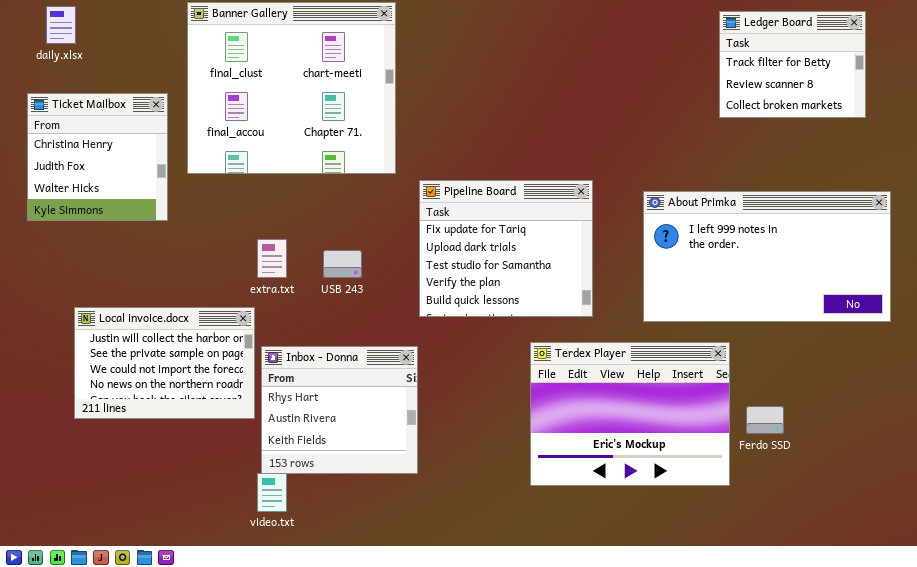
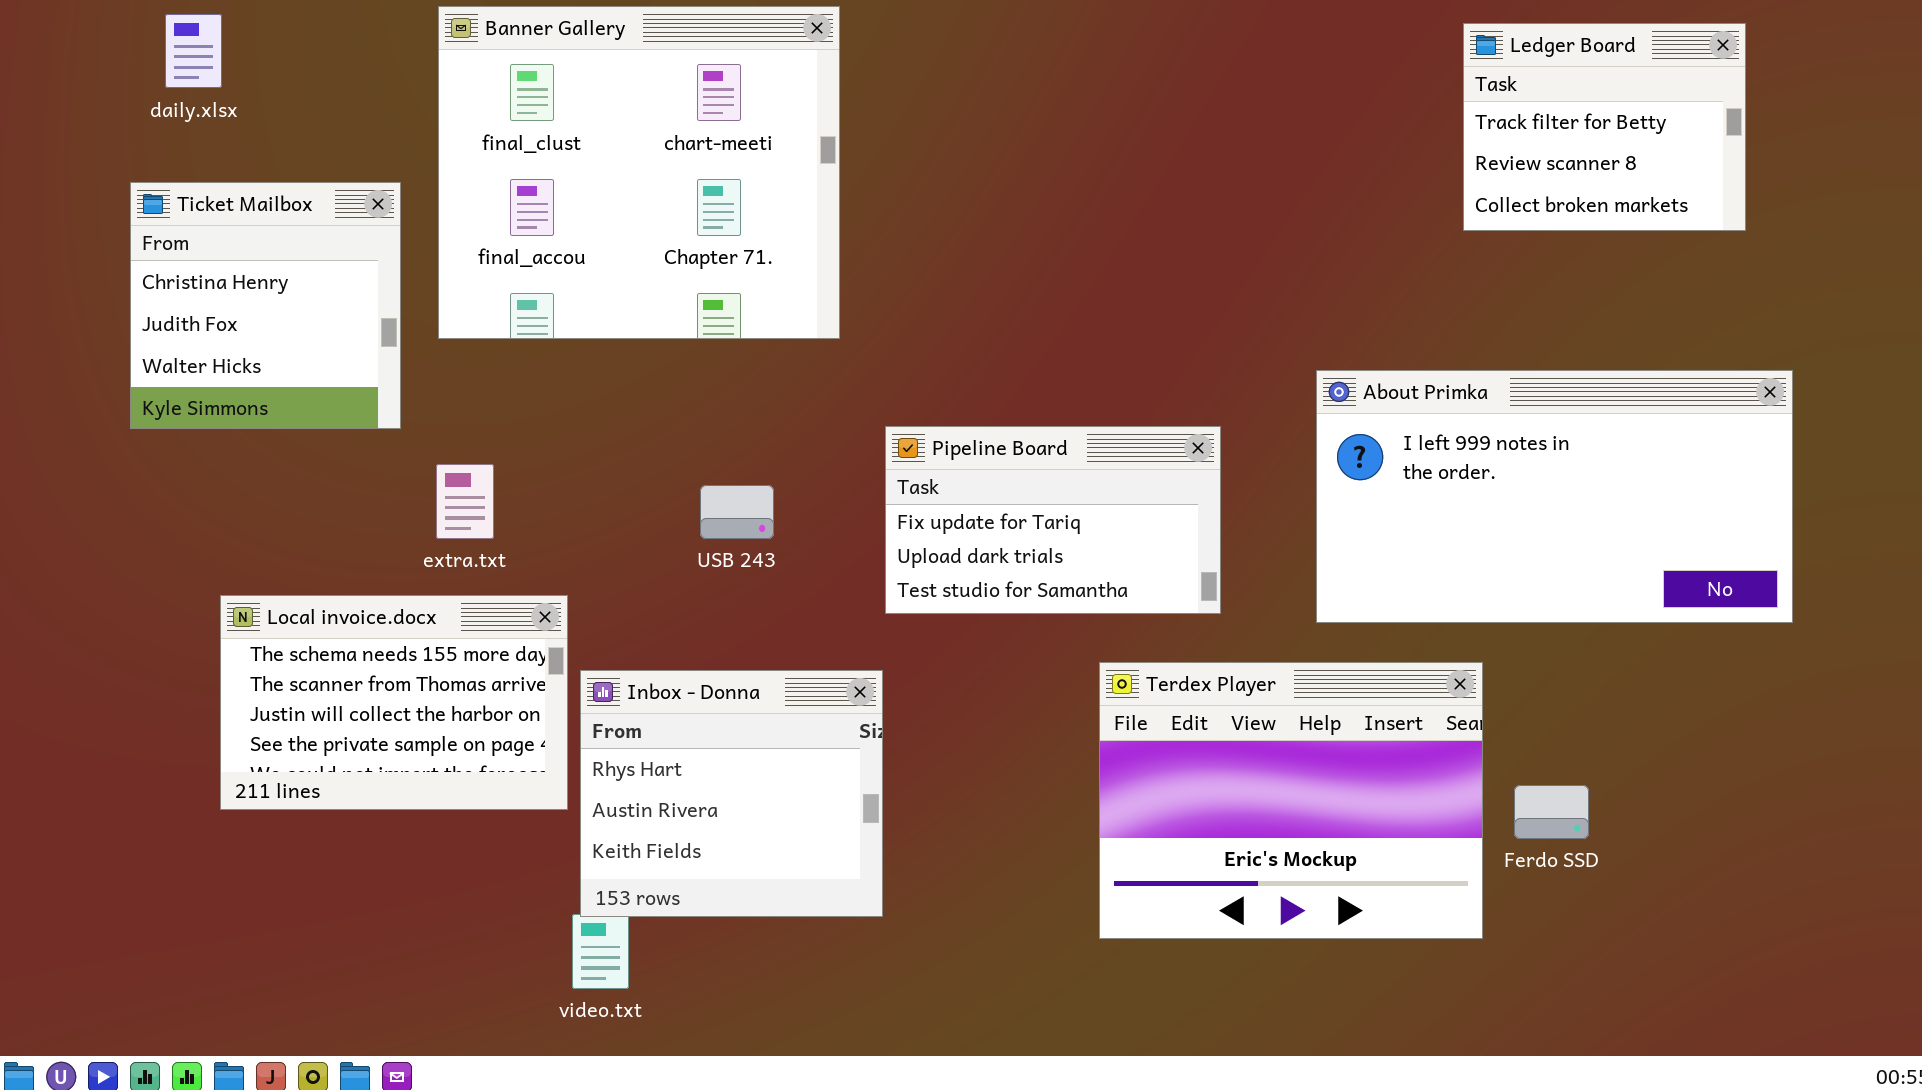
Pipeline Board: [419,180,593,317] -> [885,426,1221,614], resized
extra.txt: [257,239,287,278] -> [436,464,494,539], moved
Local invoice.docx: [74,307,255,419] -> [220,595,568,810], scrolled up 2 rows

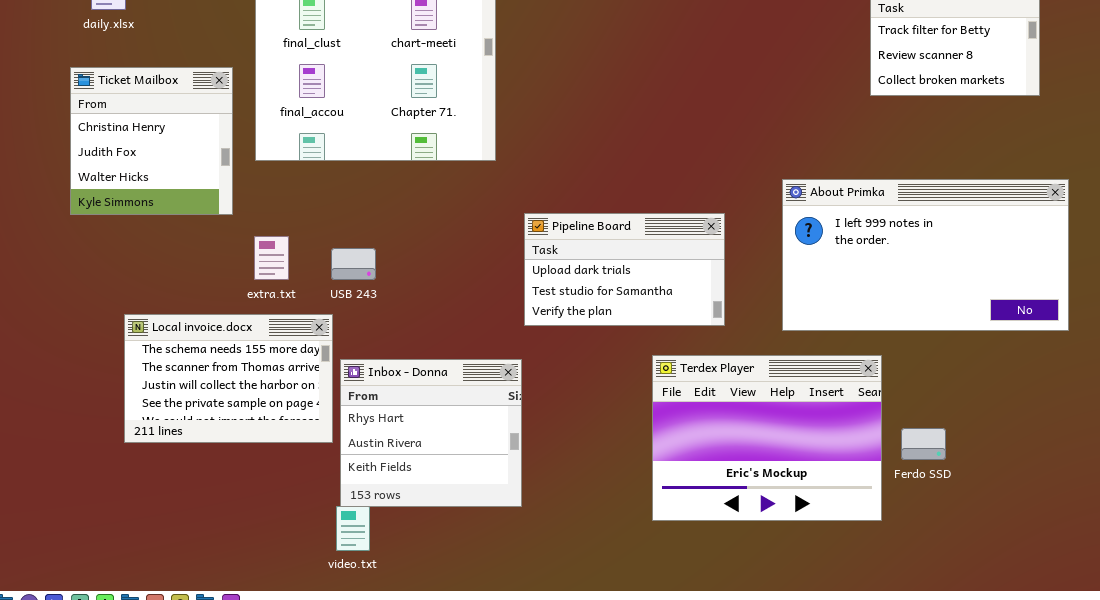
Pipeline Board: [885,426,1221,614] -> [524,213,725,326], scrolled down 1 row
USB 243: [700,485,774,539] -> [331,248,376,280], moved

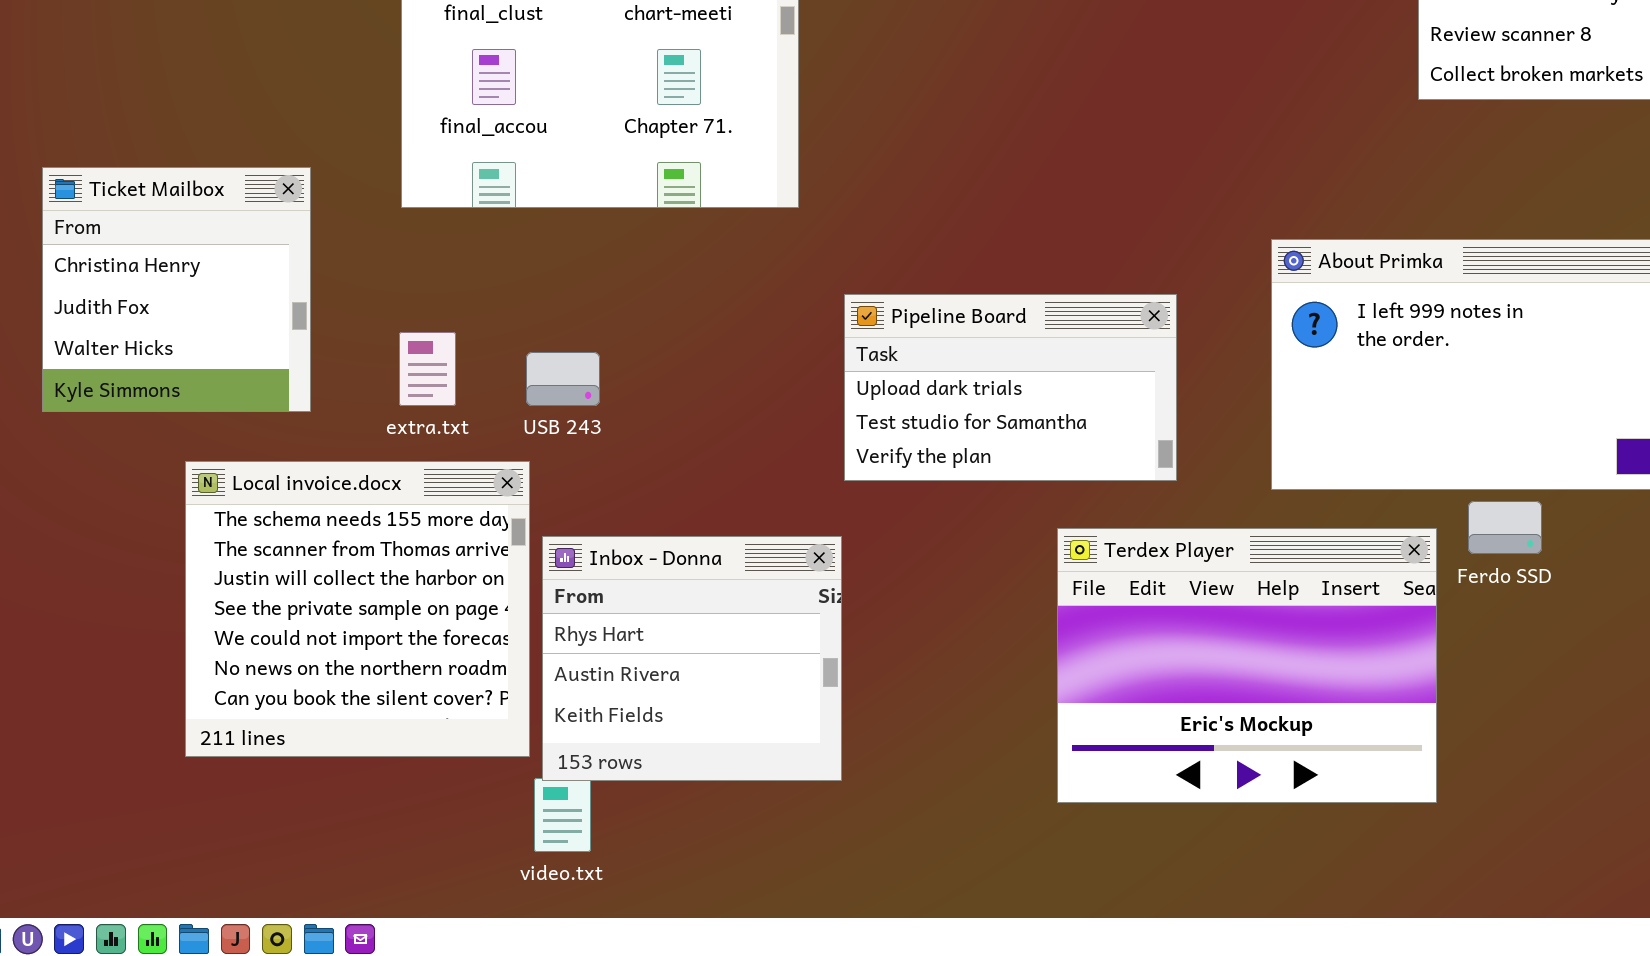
Ticket Mailbox: [70,67,233,215] -> [42,167,311,412], moved
Local invoice.docx: [124,314,333,443] -> [185,461,530,757], resized
Ferdo SSD: [901,428,946,460] -> [1468,501,1542,554], moved

